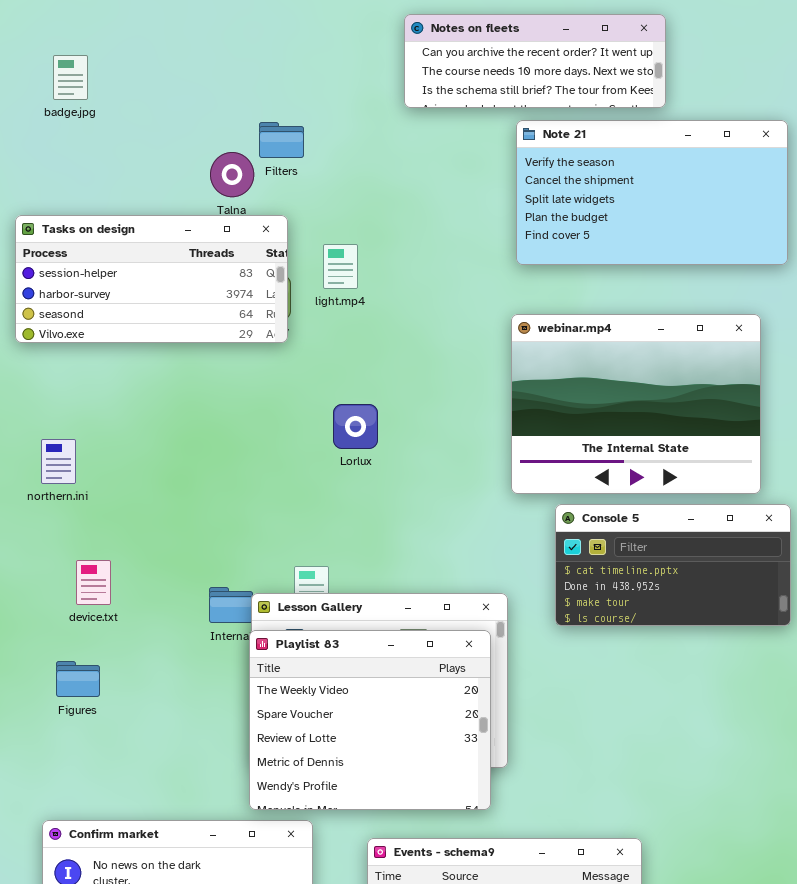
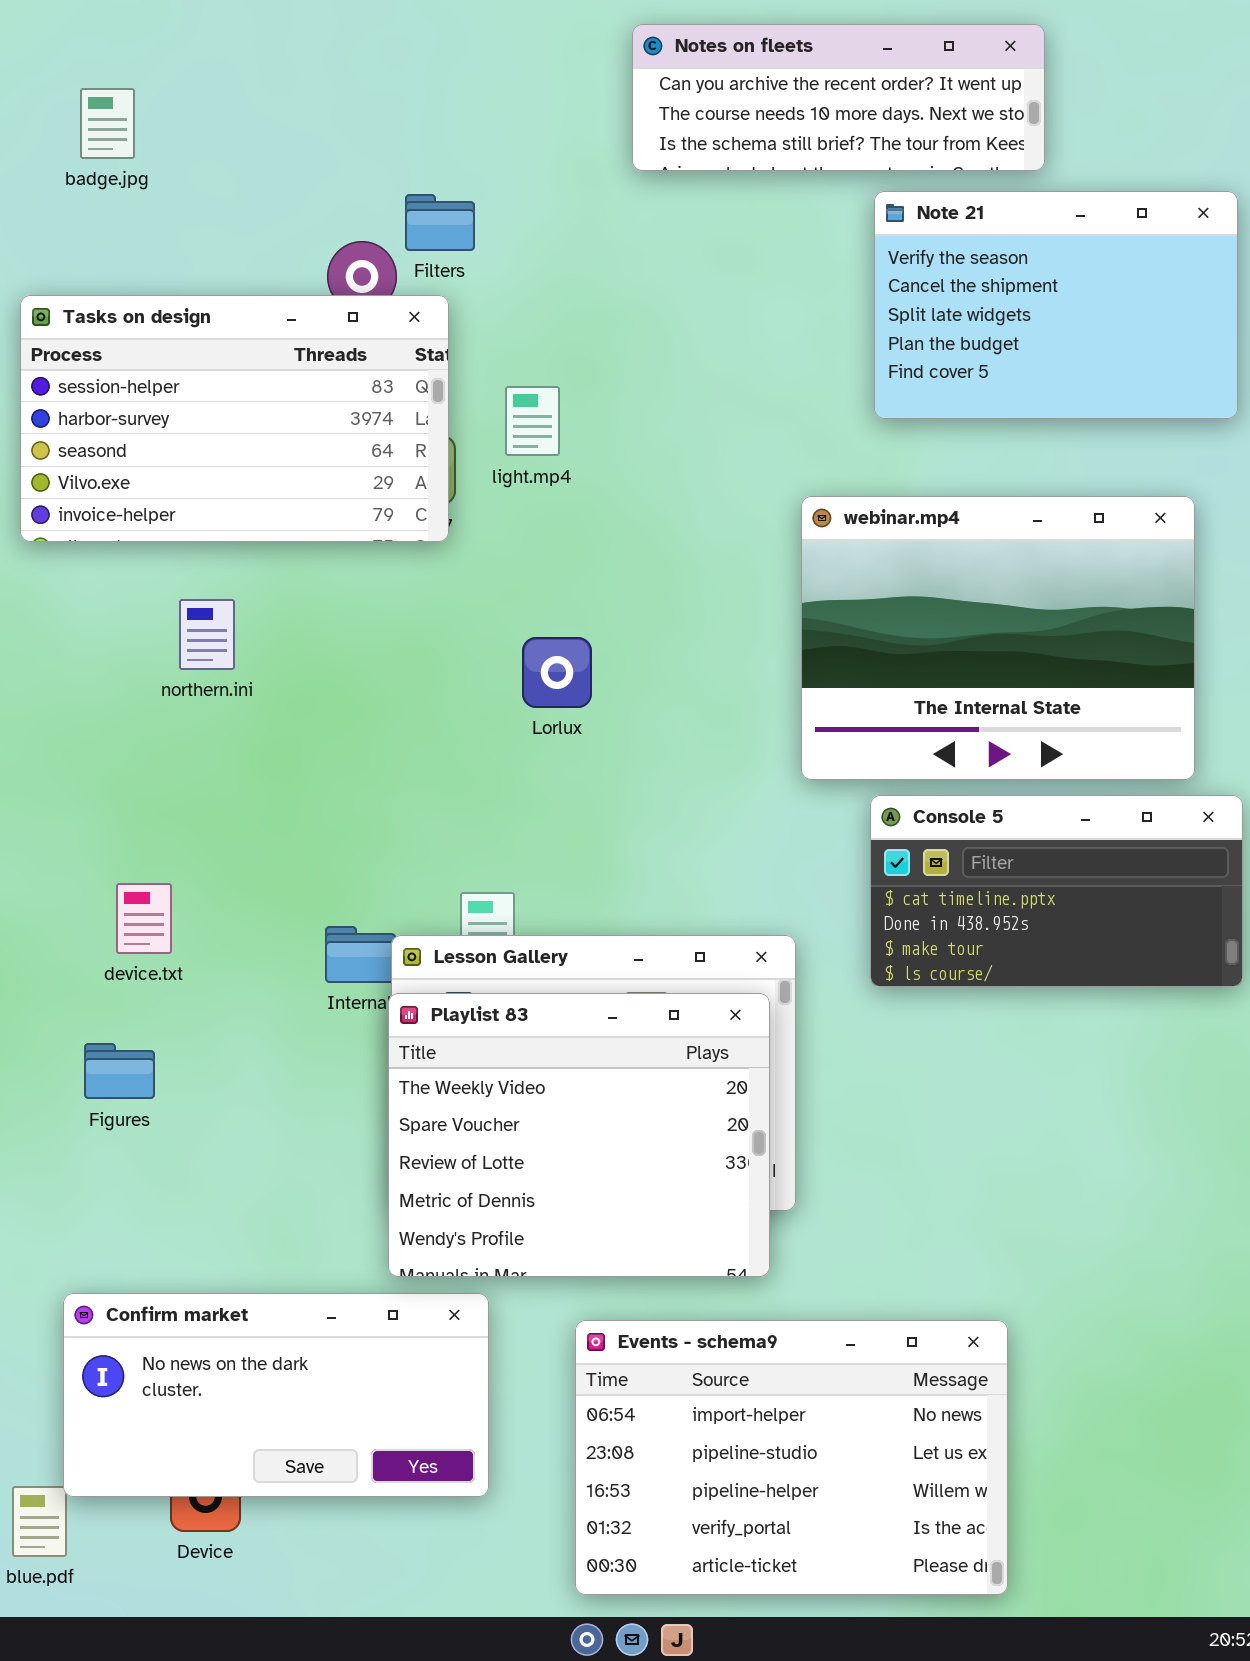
Note 21: [516,120,788,265] -> [874,191,1238,419], resized
Tasks on design: [15,215,288,343] -> [20,295,449,542], resized
northern.ini: [41,439,76,484] -> [179,599,235,670], moved

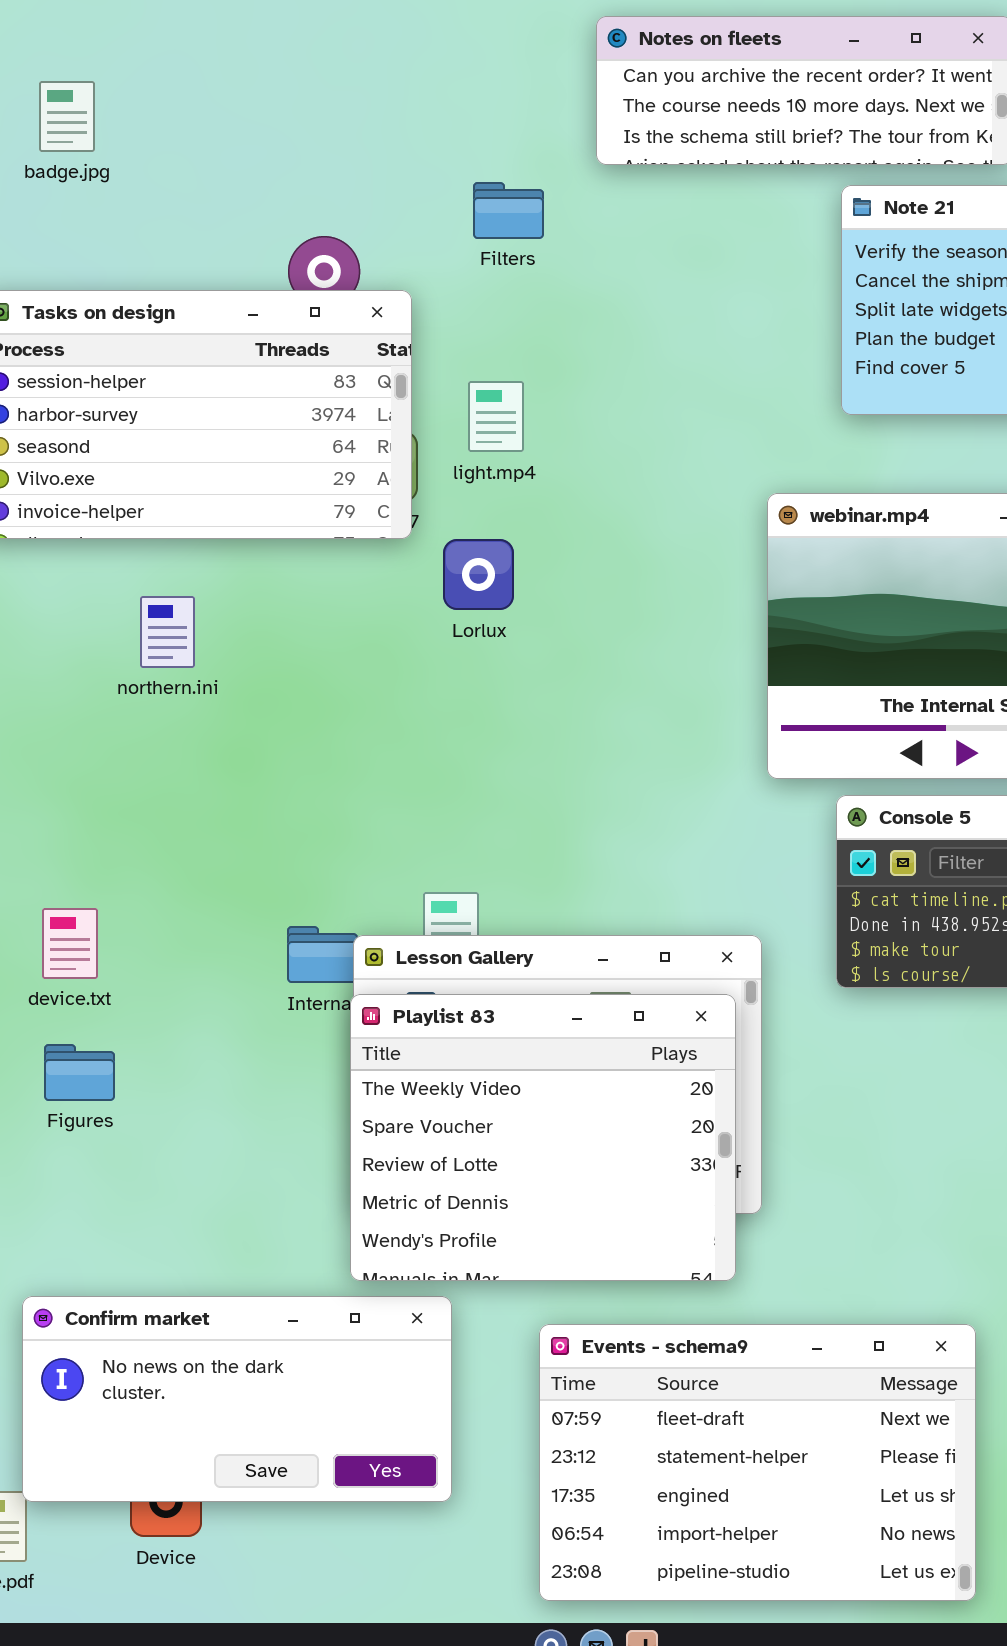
Filters: [405,194,475,251] -> [473,182,544,239], moved
Lorlux: [522,637,592,708] -> [443,539,514,610], moved
device.txt: [116,883,172,954] -> [42,908,98,979], moved
Events - schema9: [575,1320,1008,1595] -> [539,1324,976,1601], scrolled up 3 rows

